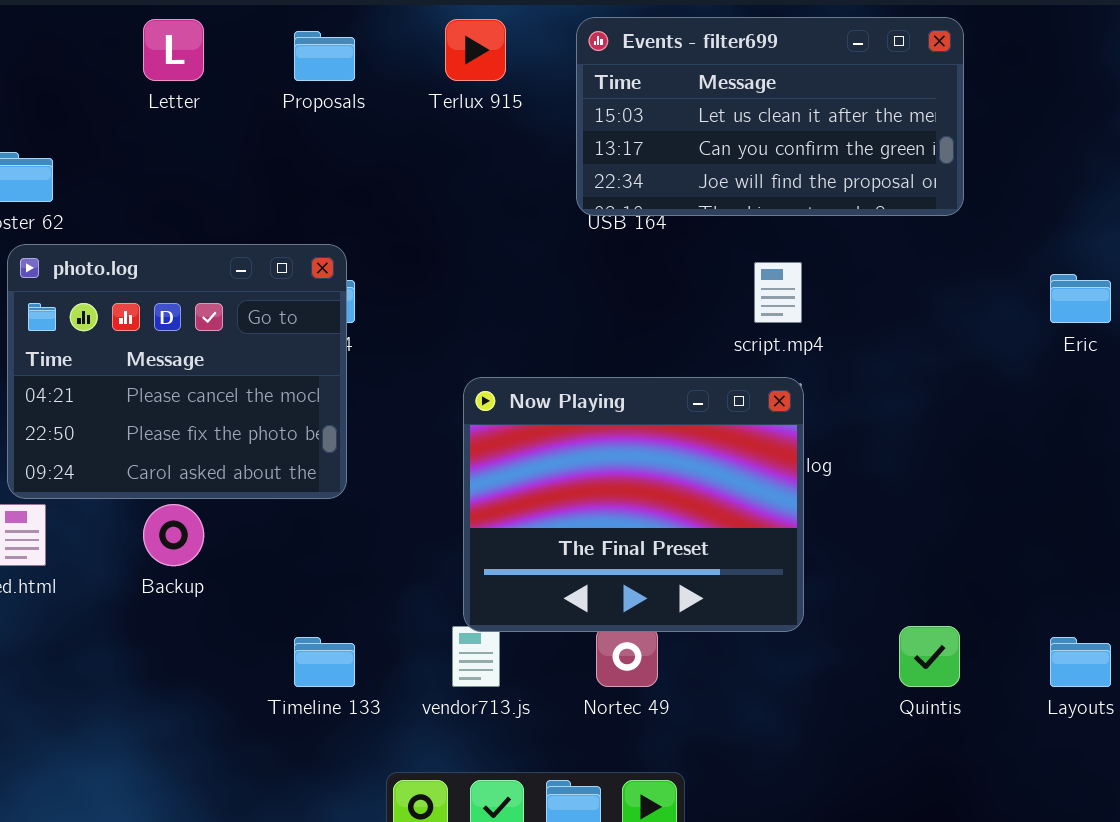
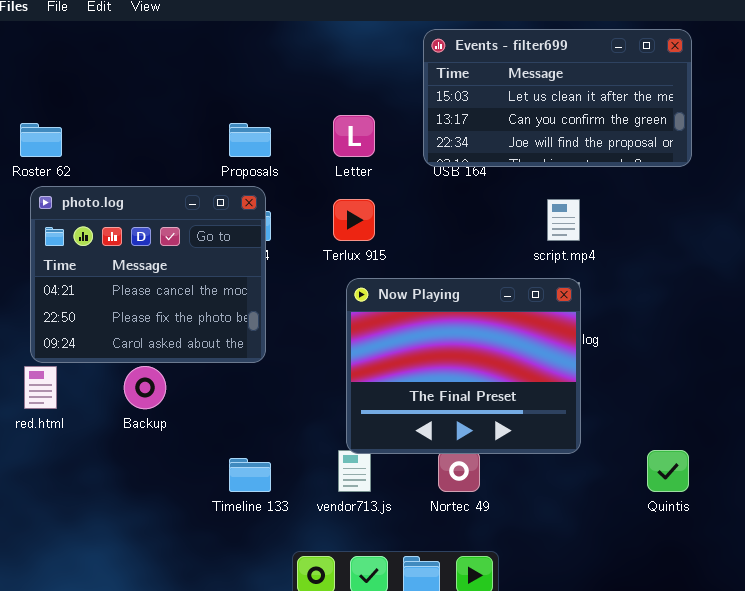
Letter: [143,19,204,81] -> [333,115,375,157], moved
Terlux 915: [445,19,506,81] -> [333,199,375,241], moved
Proposals: [294,31,355,81] -> [229,123,271,157], moved

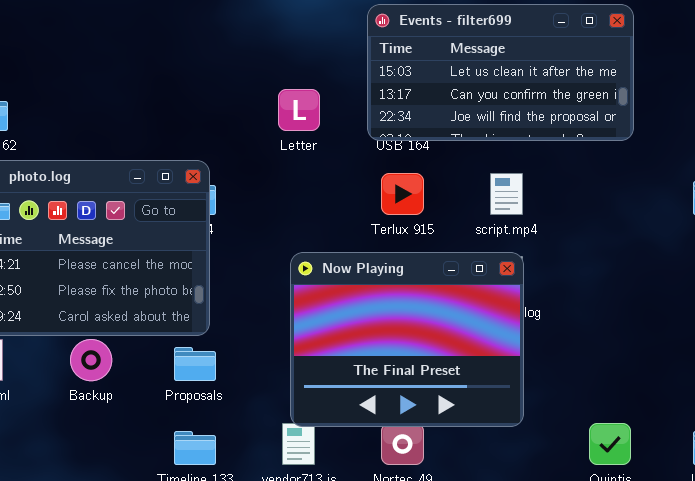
Proposals: [229,123,271,157] -> [174,347,216,381], moved
Terlux 915: [333,199,375,241] -> [381,173,424,215], moved

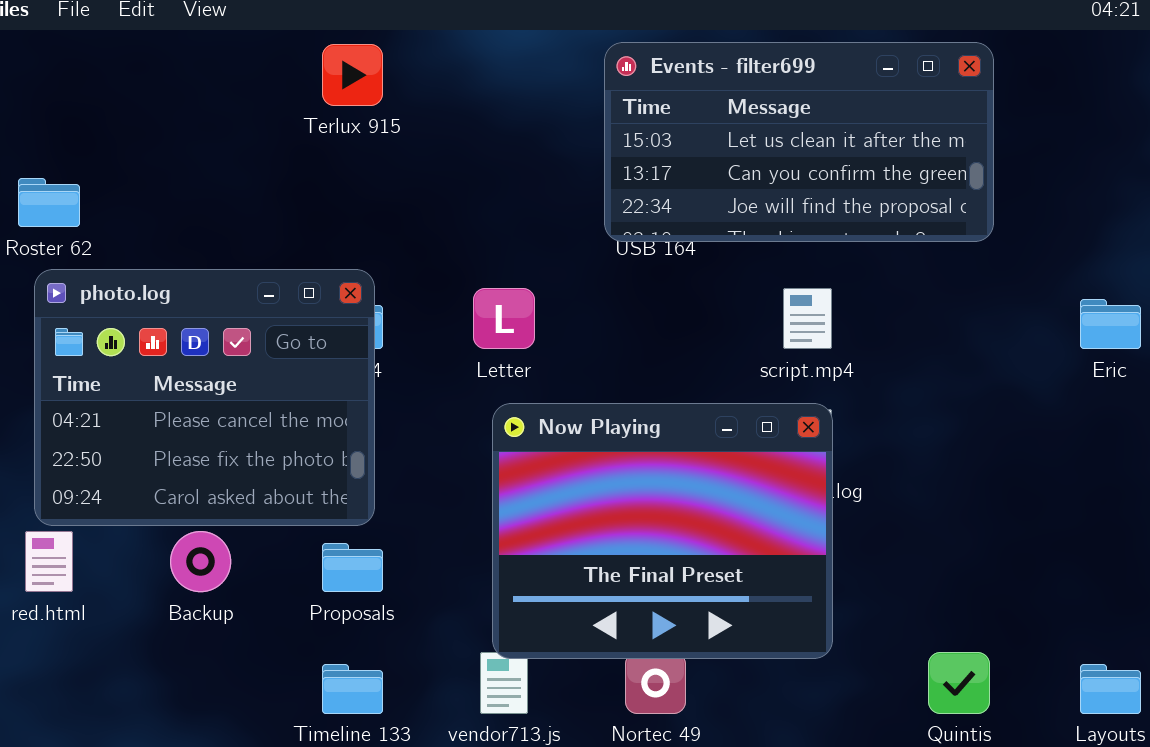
Letter: [278,89,320,131] -> [473,288,535,349], moved
Terlux 915: [381,173,424,215] -> [322,44,383,106], moved

